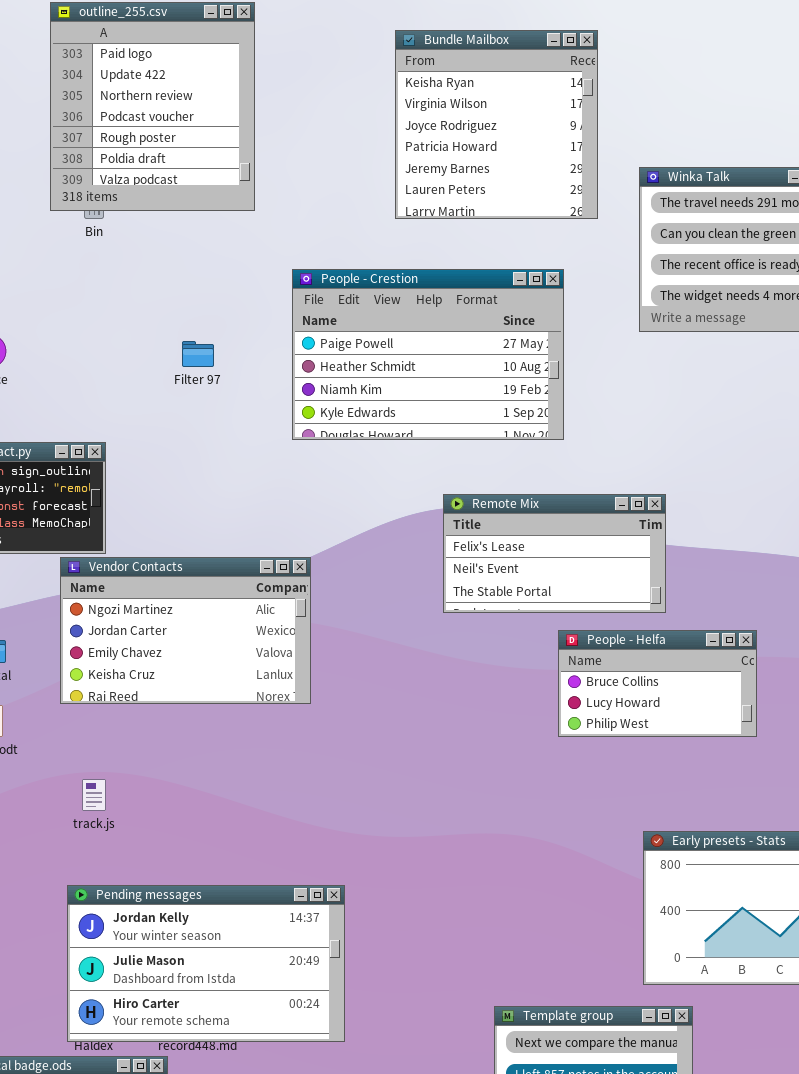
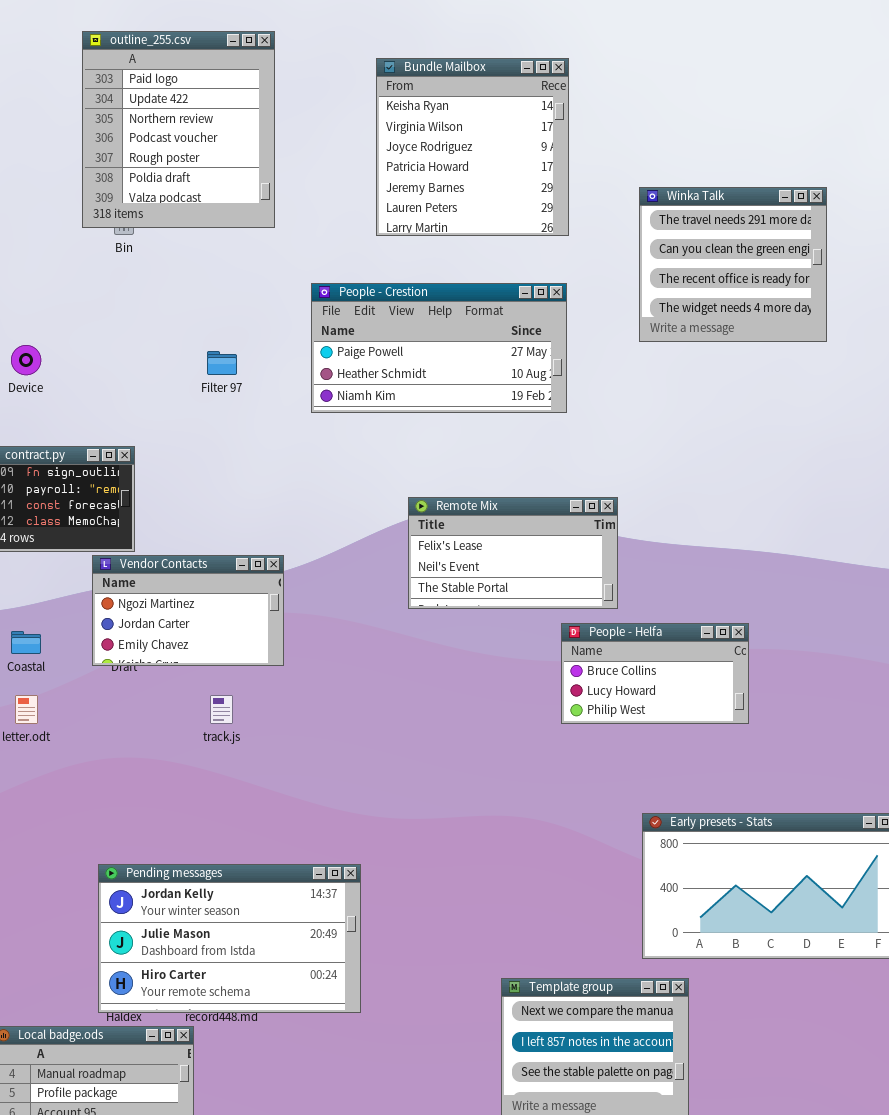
Bundle Mailbox: [395,30,598,219] -> [376,58,569,236], moved
People - Crestion: [292,269,564,440] -> [311,283,567,413], resized
Remote Mix: [443,494,666,613] -> [408,497,618,609], moved
Vendor Contacts: [60,557,311,704] -> [92,555,284,666], resized
track.js: [82,779,106,811] -> [210,695,233,724], moved

